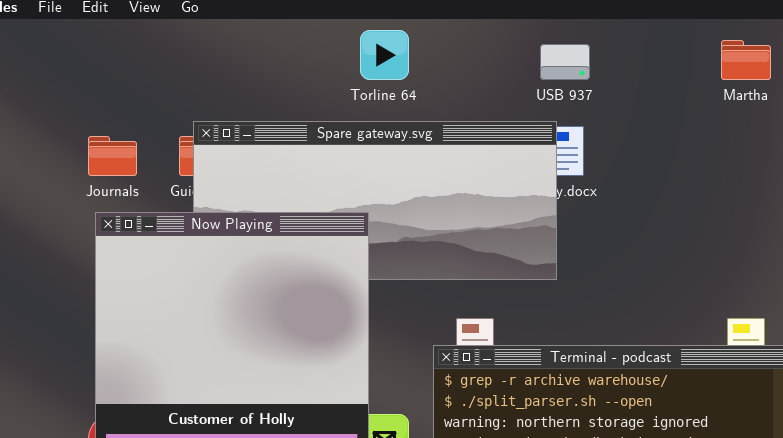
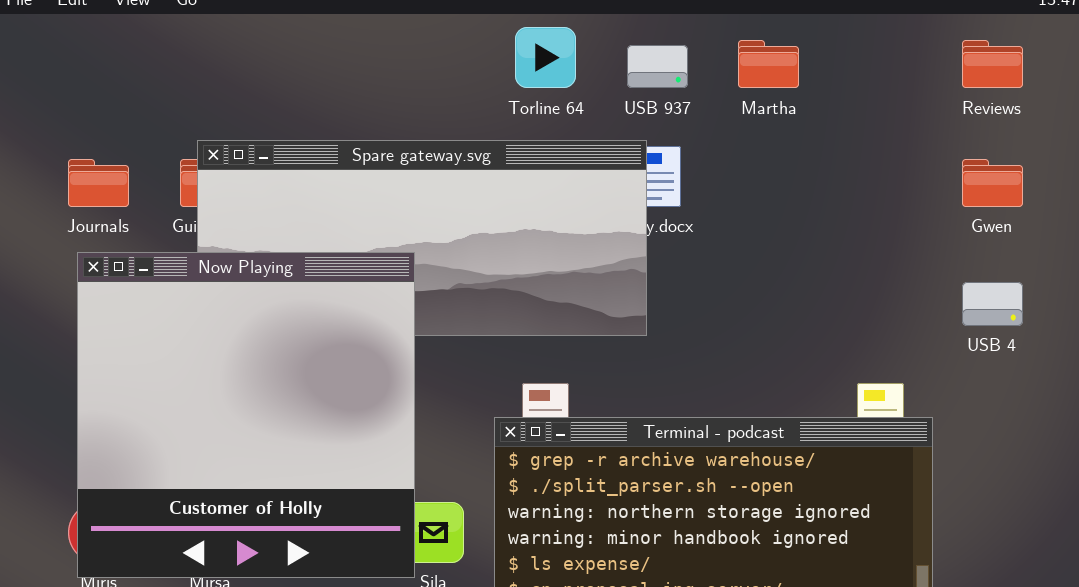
Torline 64: [360,30,409,80] -> [515,27,576,88], moved
Martha: [721,40,771,80] -> [738,40,799,88], moved

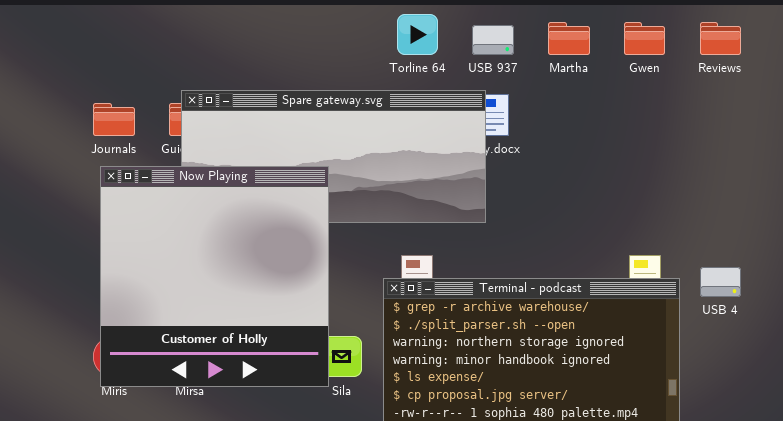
Gwen: [962,159,1023,207] -> [624,22,665,55], moved
USB 4: [962,282,1023,326] -> [700,267,741,297], moved

